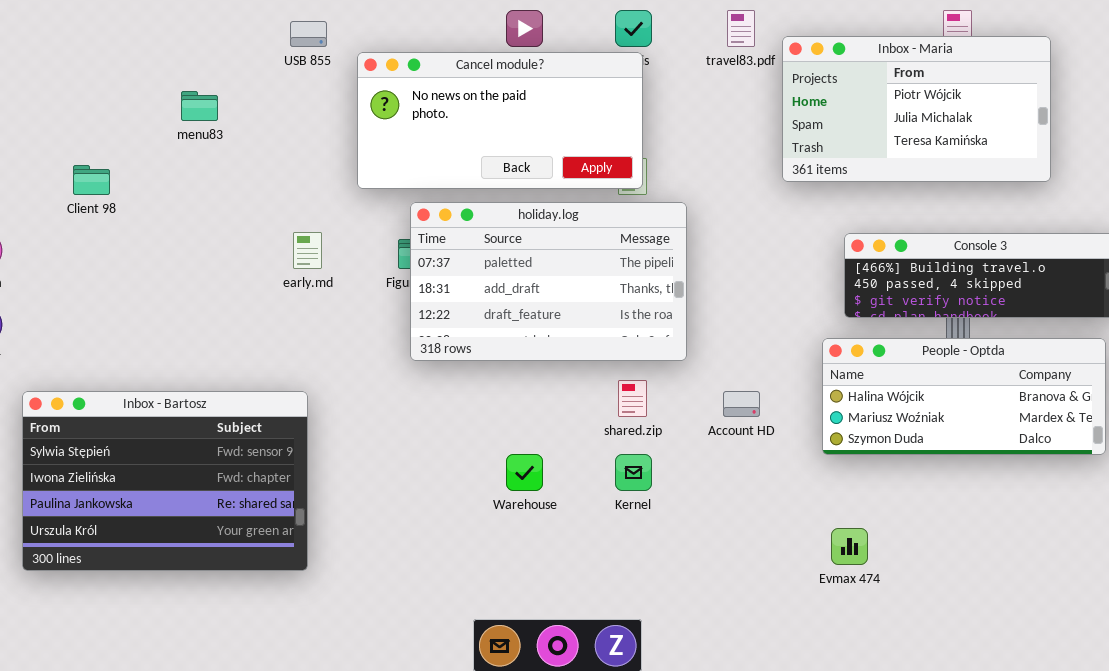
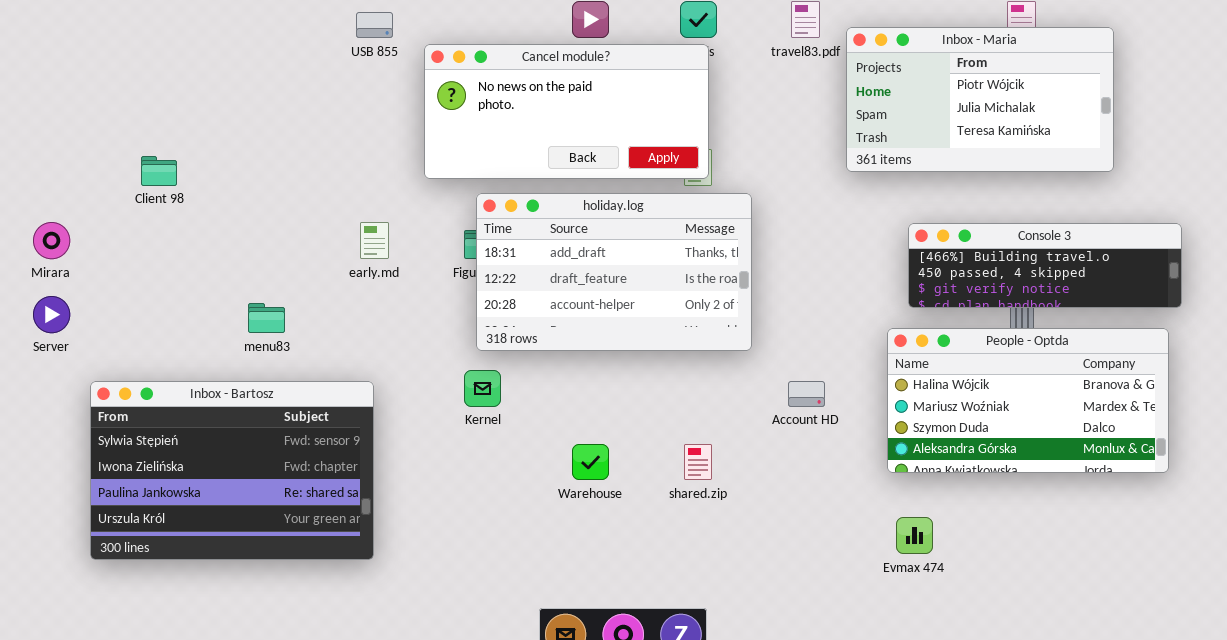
menu83: [181,91,218,121] -> [248,303,285,333], moved
holiday.log: [410,202,687,361] -> [476,193,752,351], scrolled down 1 row
People - Optda: [822,338,1106,455] -> [887,328,1169,473], resized
shared.zip: [618,380,647,417] -> [684,444,712,480], moved
Kernel: [615,454,652,491] -> [464,370,501,407], moved

